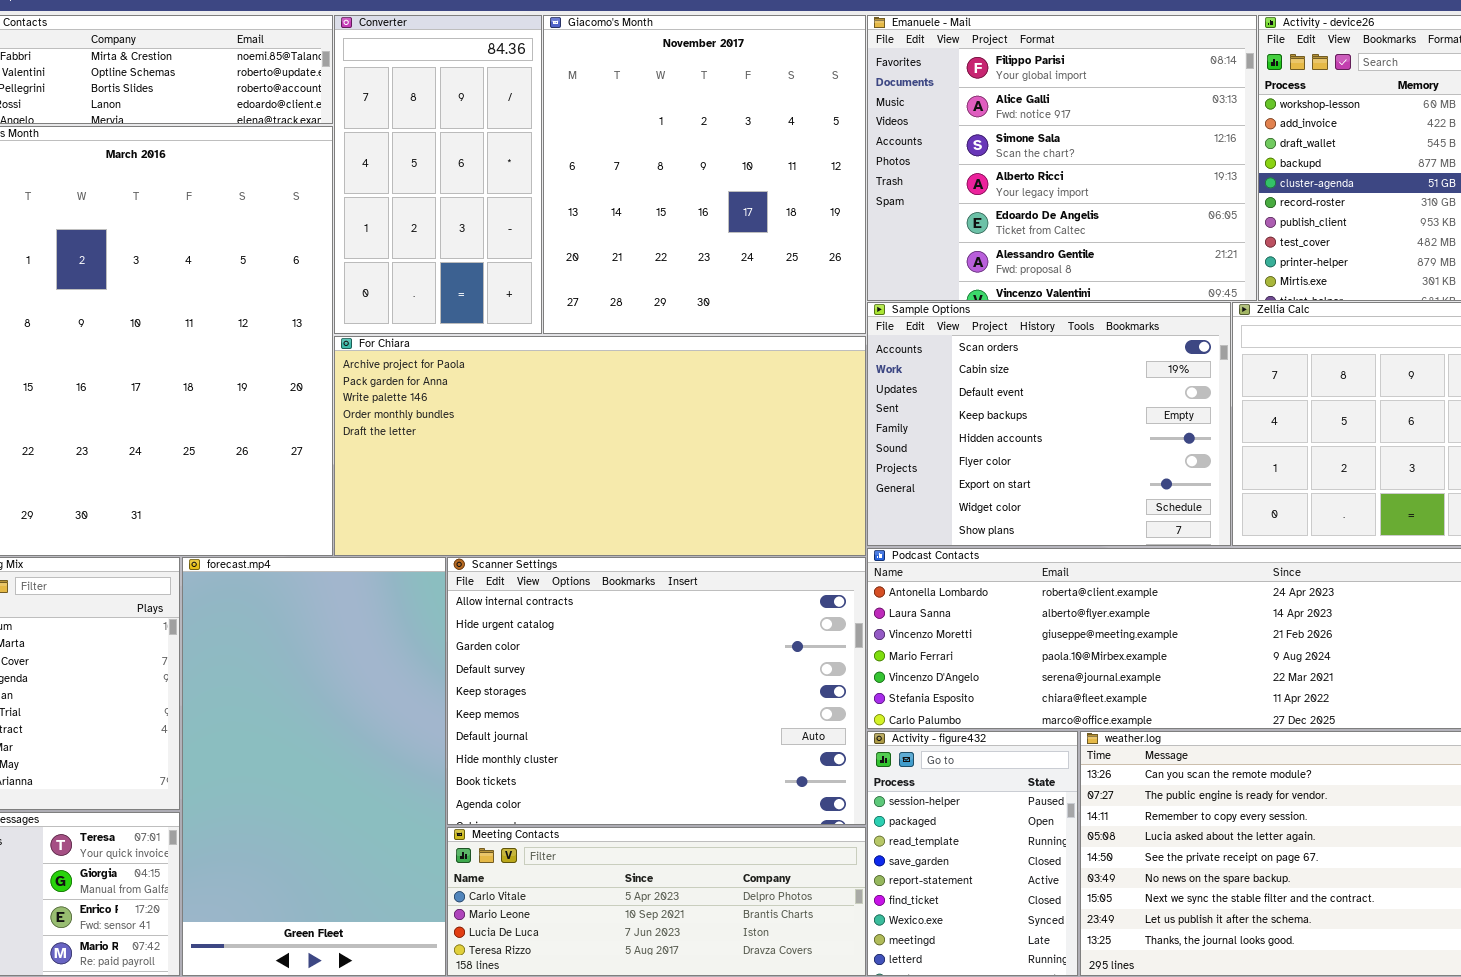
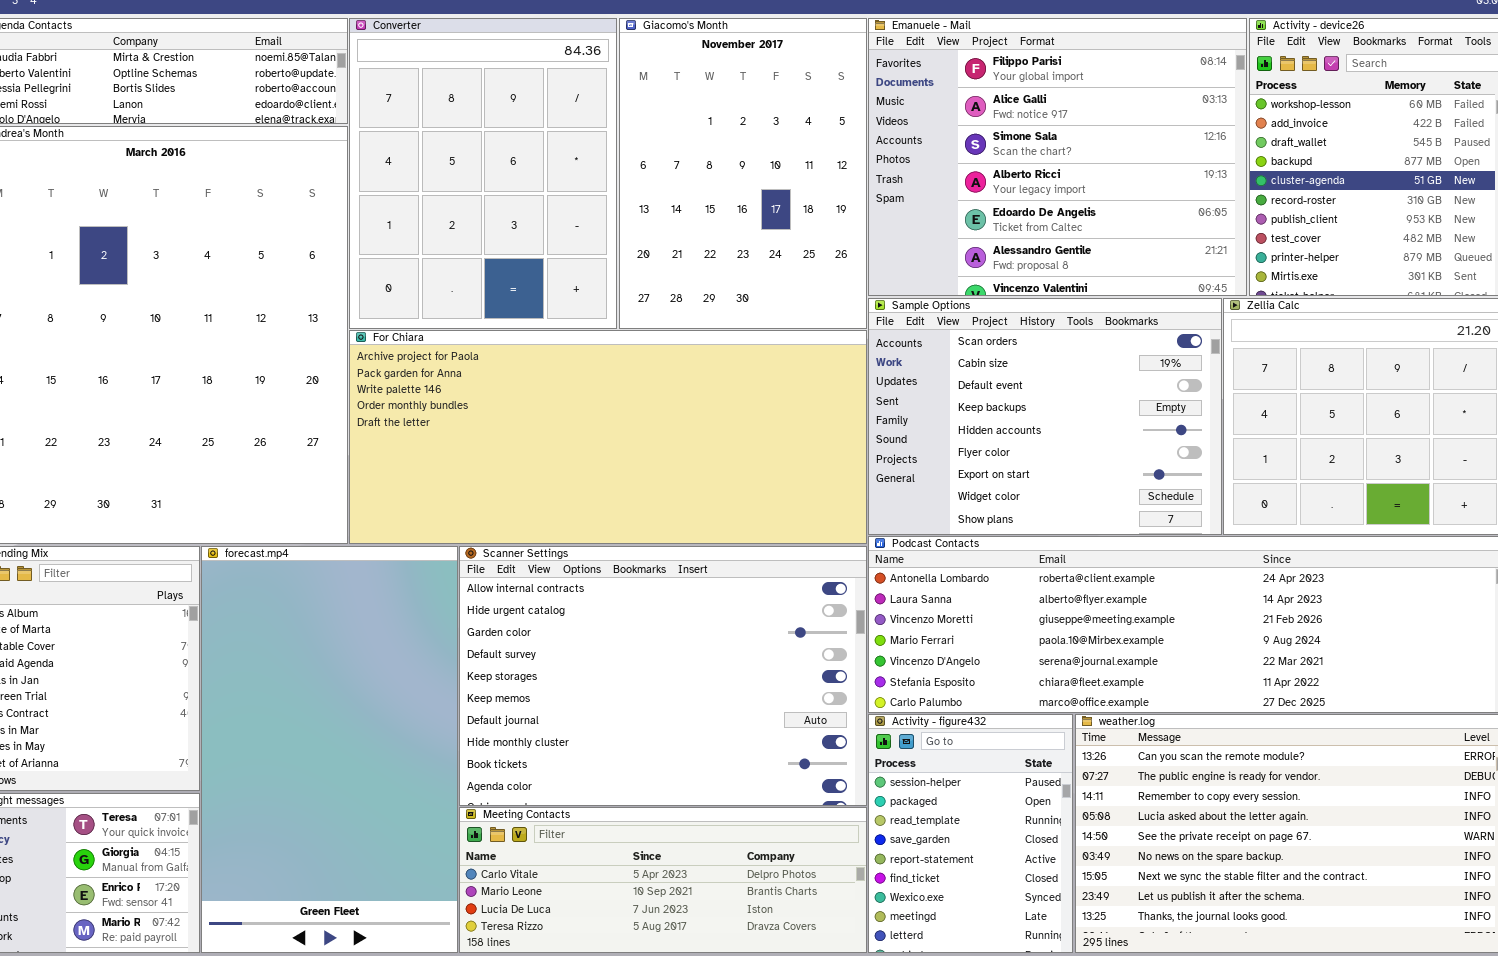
Converter: [334,15,542,334] -> [349,18,617,329], resized
Giacomo's Month: [543,15,866,334] -> [619,18,867,329], resized

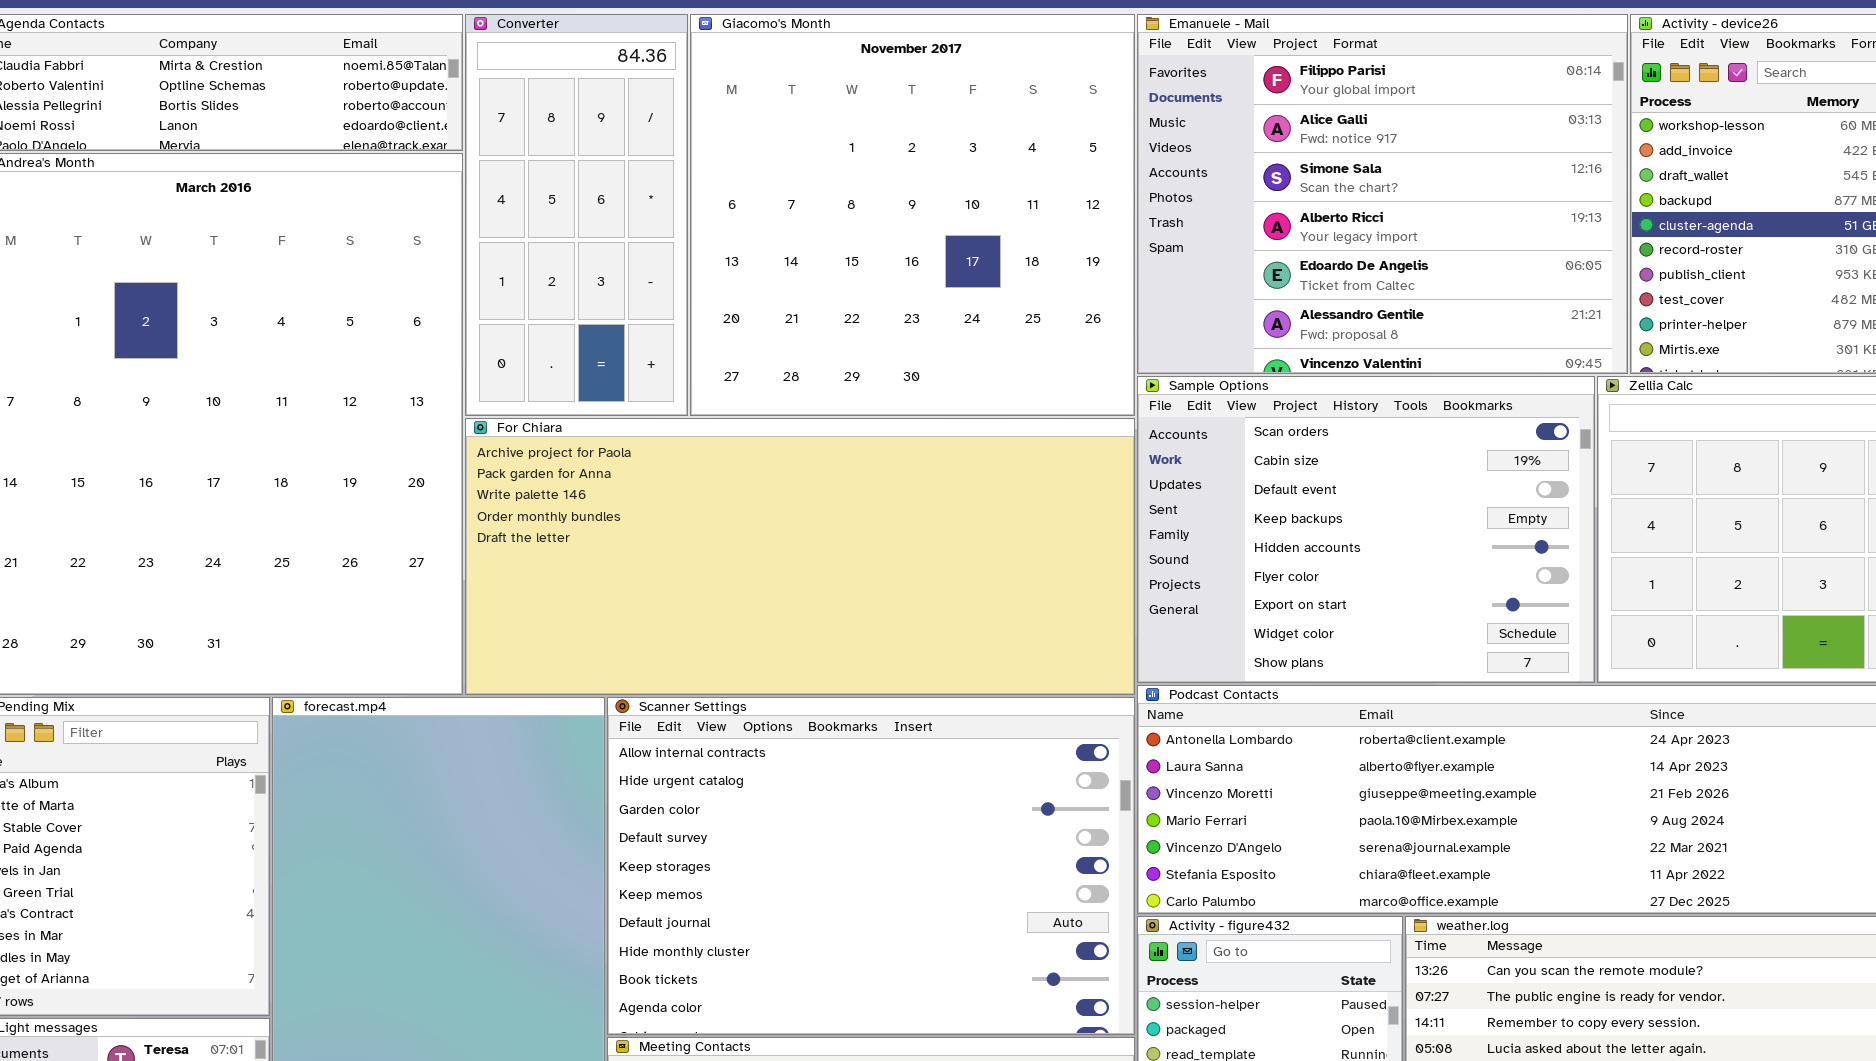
Converter: [349,18,617,329] -> [465,14,688,416], resized
Giacomo's Month: [619,18,867,329] -> [690,14,1135,416], resized

